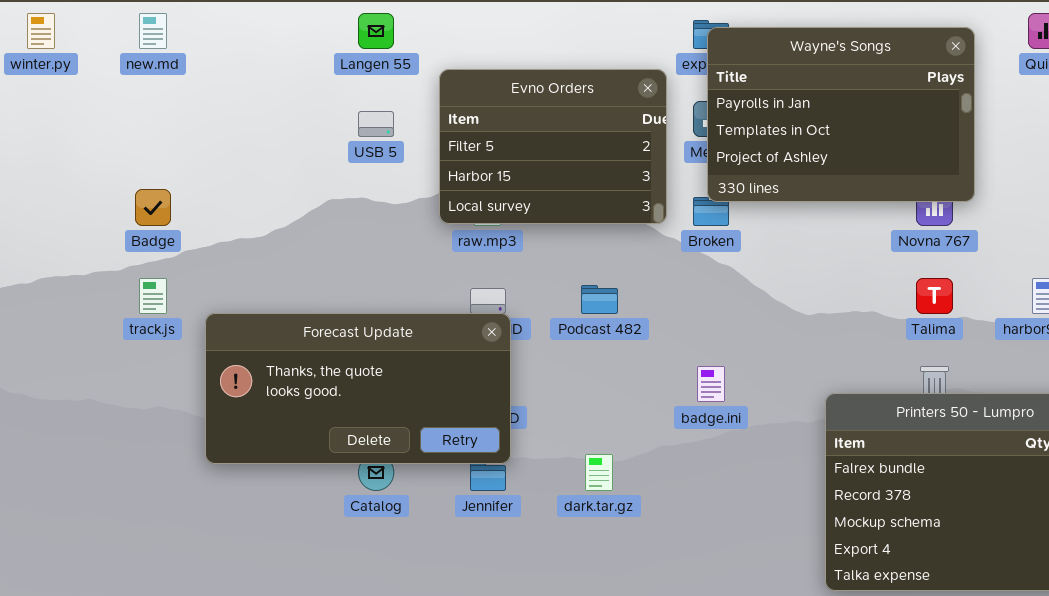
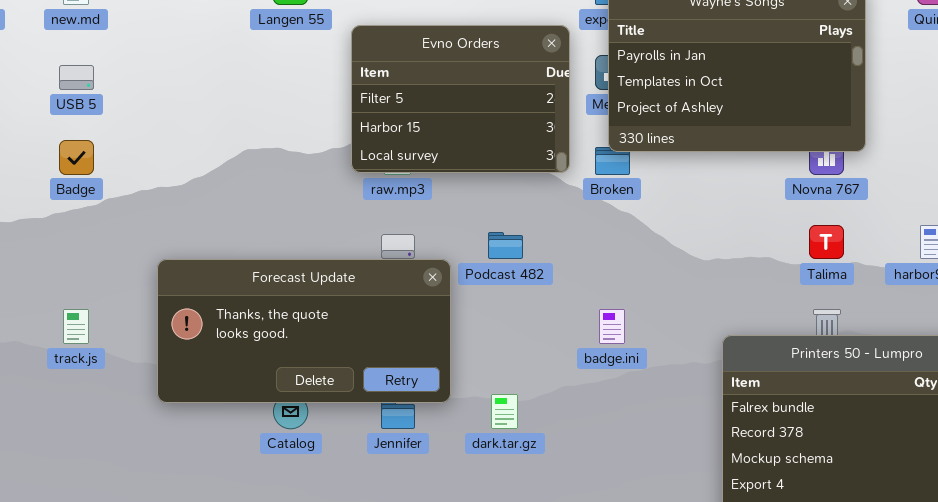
USB 5: [358,111,394,137] -> [59,65,94,90], moved
track.js: [139,278,167,314] -> [63,309,89,344], moved
Forecast Update: [205,313,511,464] -> [157,259,451,403], moved

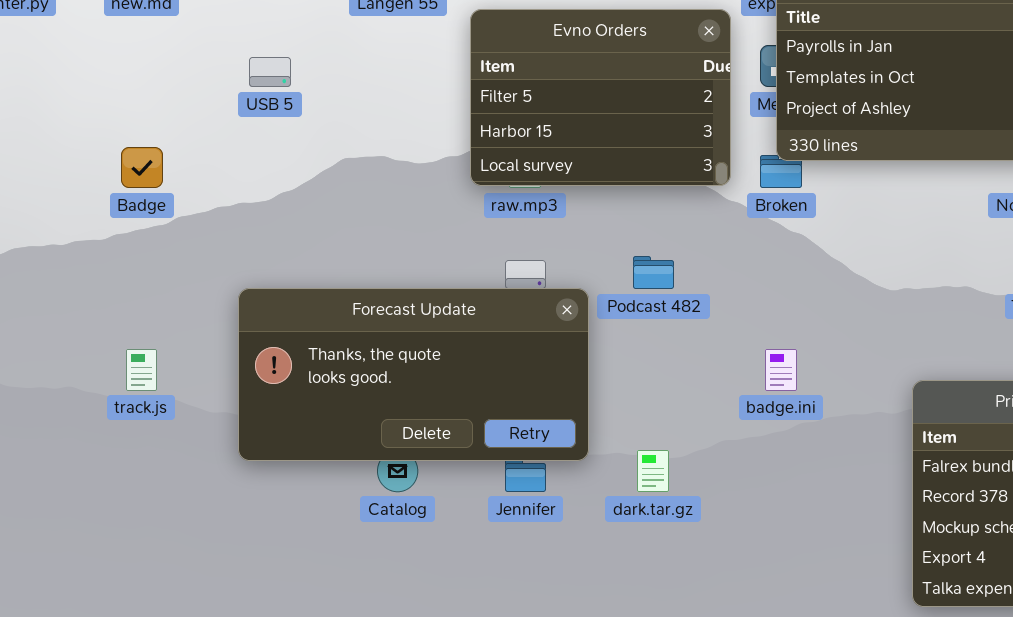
USB 5: [59,65,94,90] -> [249,57,291,87], moved

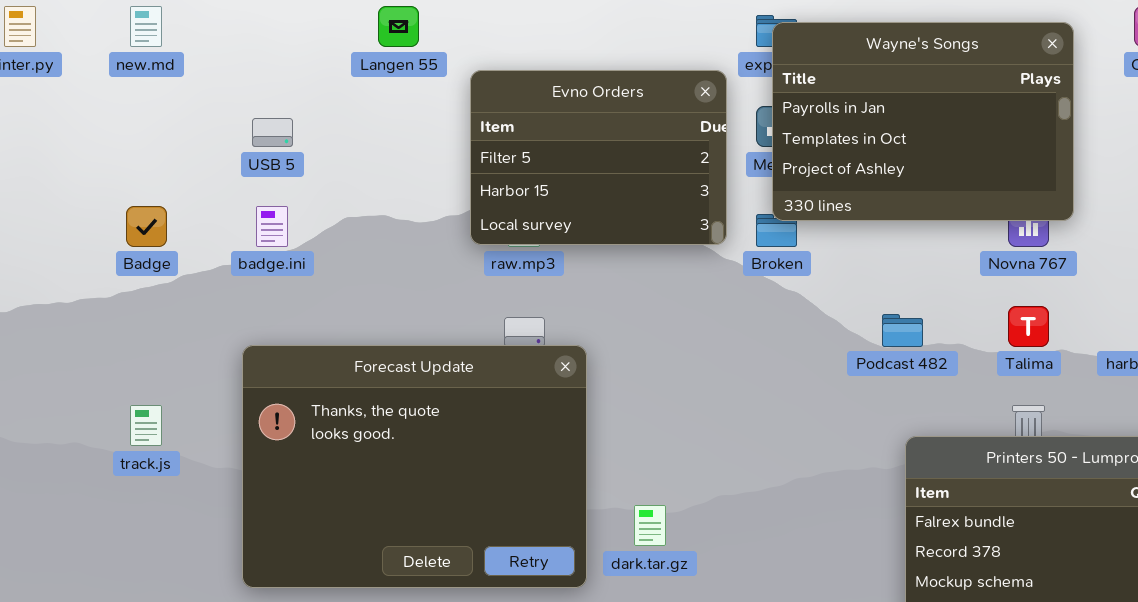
Podcast 482: [633,256,674,289] -> [882,314,923,347], moved
Forecast Update: [238,288,589,461] -> [242,345,587,588], resized
badge.ini: [765,349,797,391] -> [256,206,288,247], moved

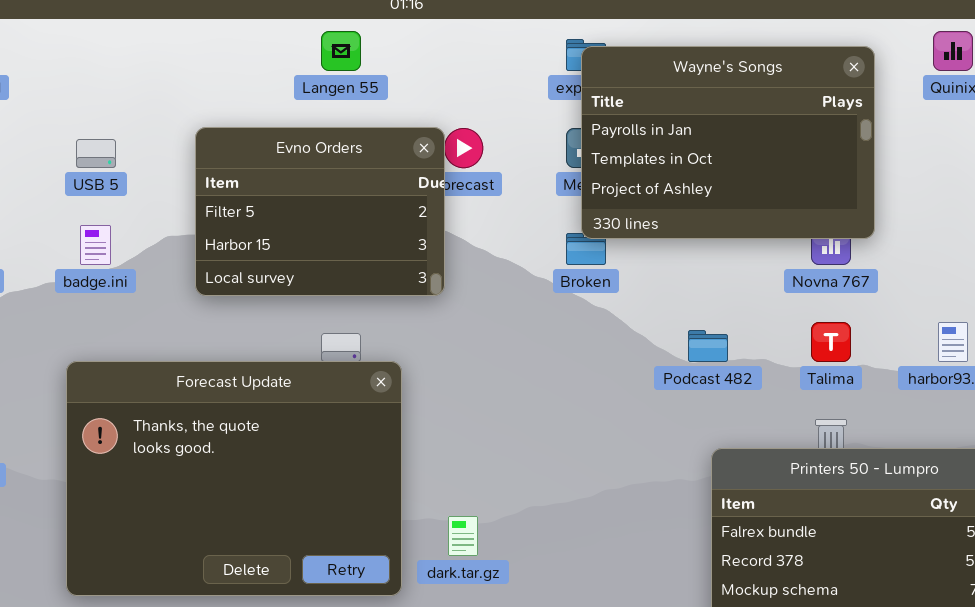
Langen 55: [378,6,419,47] -> [321,31,361,71], moved
Evno Orders: [470,70,727,245] -> [195,127,445,296], moved

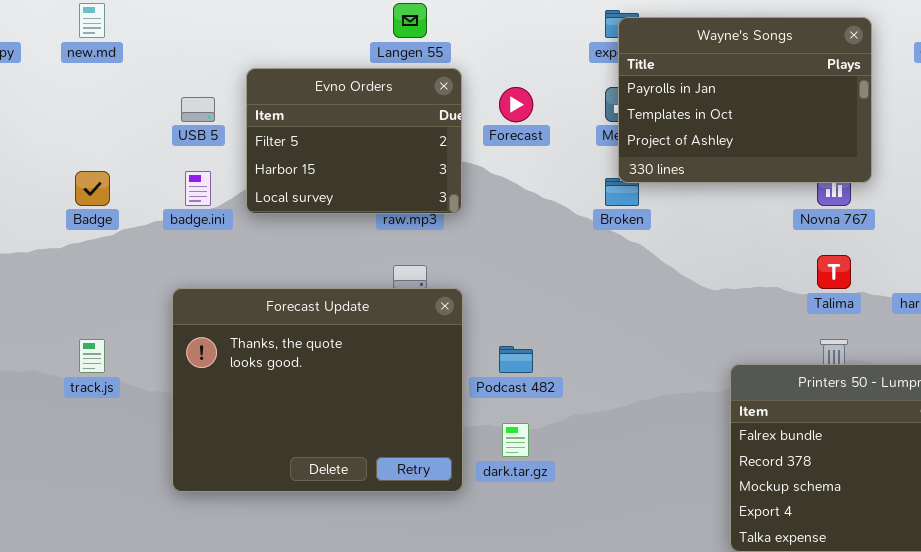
Evno Orders: [195,127,445,296] -> [246,68,462,214], moved
Podcast 482: [688,330,728,362] -> [499,346,533,373], moved

